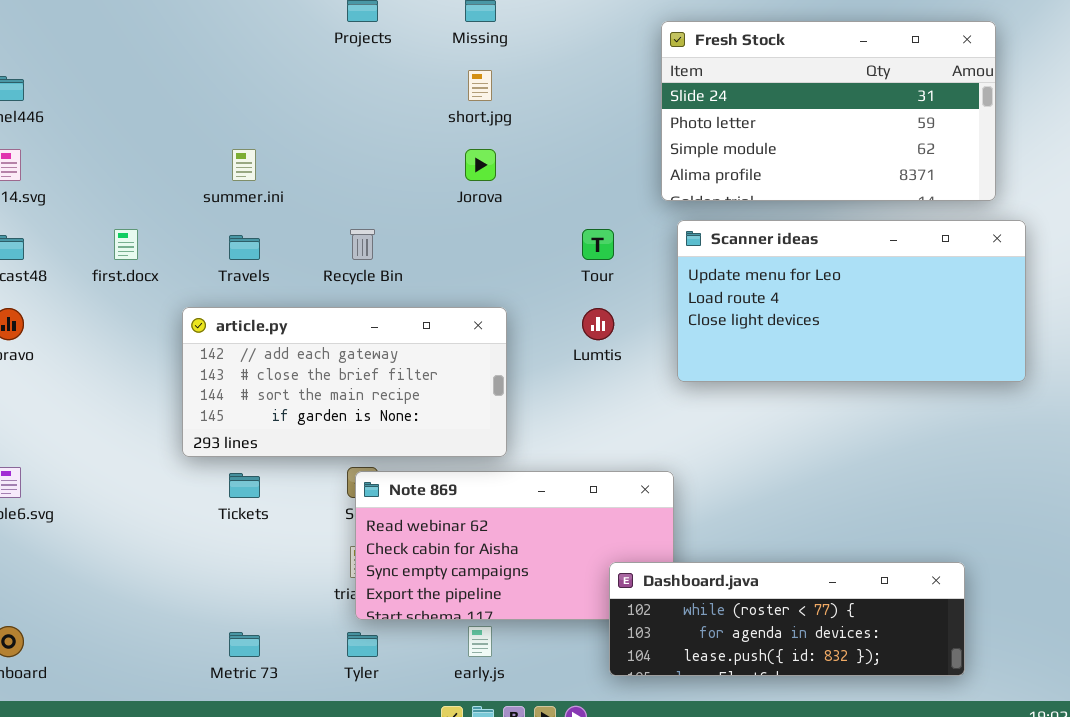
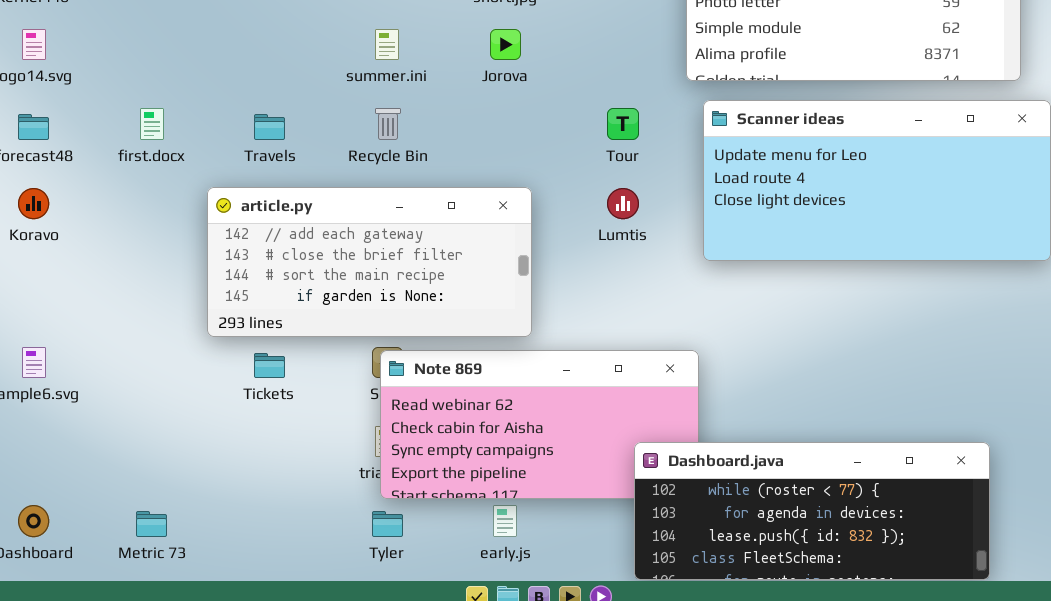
summer.ini: [232,149,256,181] -> [375,29,399,60], moved
Dashboard.java: [609,562,965,676] -> [634,442,990,580], resized
Metric 73: [229,632,260,657] -> [136,511,167,537], moved

